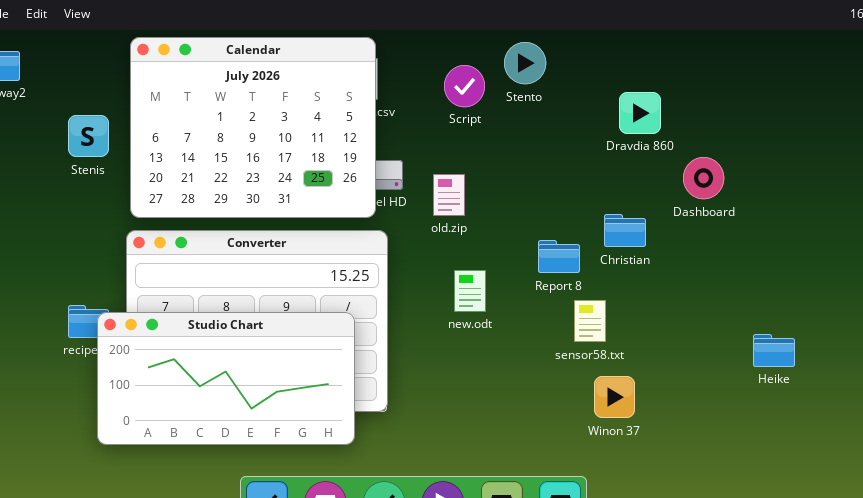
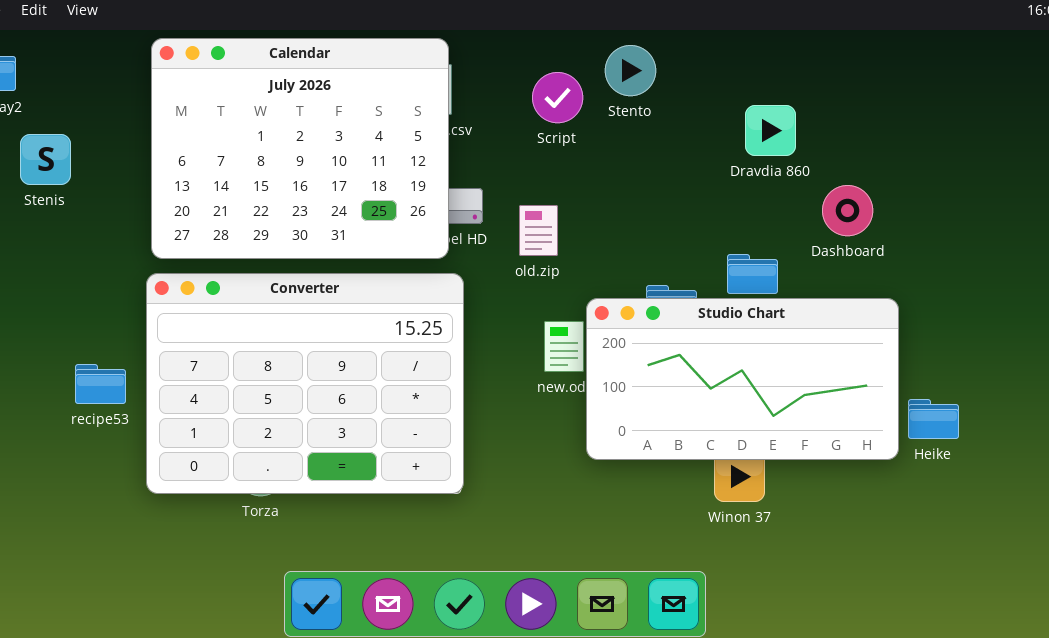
Stenis: [68,115,109,157] -> [20,134,71,185], moved
Studio Chart: [97,312,355,445] -> [586,298,899,460], moved

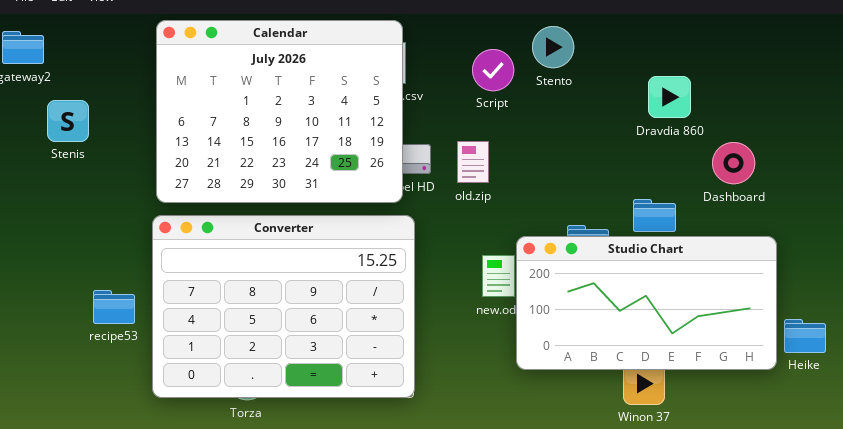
old.zip: [519,205,558,256] -> [457,141,489,183], moved

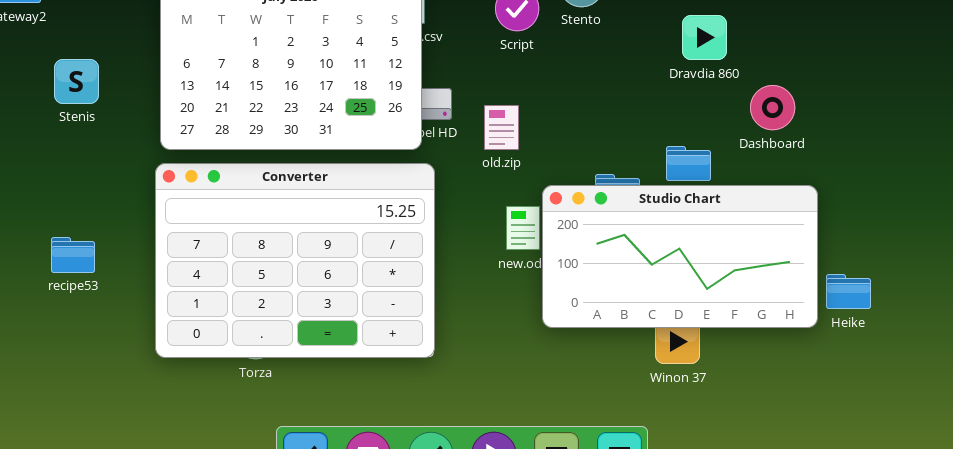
Stenis: [47,100,89,142] -> [54,59,99,104], moved
old.zip: [457,141,489,183] -> [484,105,519,150], moved
recipe53: [93,290,135,324] -> [51,237,95,273], moved

